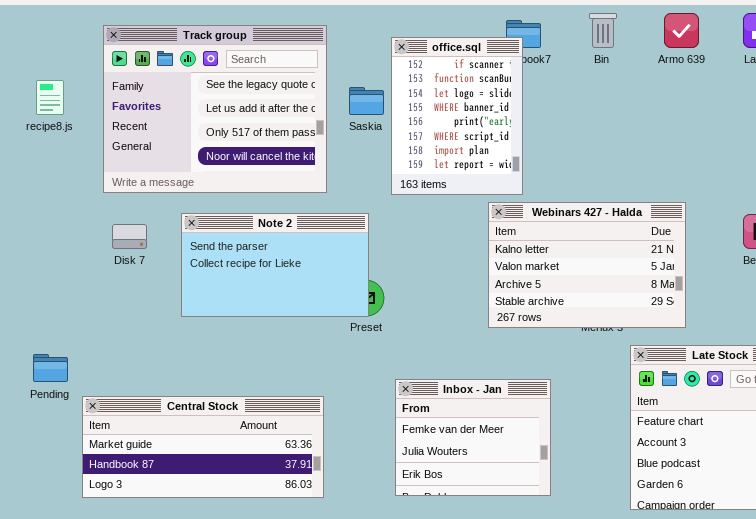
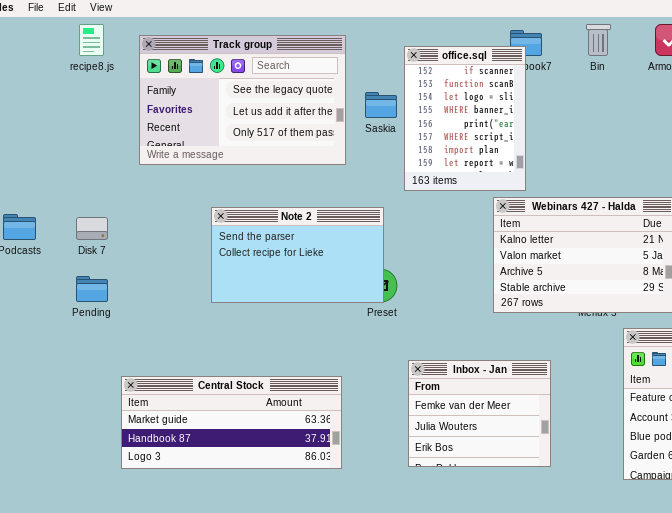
Track group: [103,25,327,193] -> [139,35,346,165], resized
recipe8.js: [36,80,64,115] -> [79,24,104,56], moved
Disk 7: [112,224,147,249] -> [76,217,108,240], moved
Pending: [33,354,68,382] -> [76,276,108,302], moved

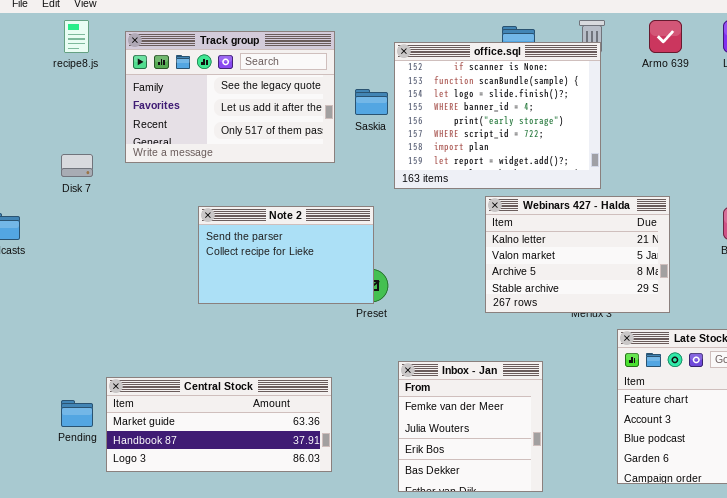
office.sql: [404,46,526,191] -> [394,42,601,189], resized
Disk 7: [76,217,108,240] -> [61,154,93,177], moved
Pending: [76,276,108,302] -> [61,400,93,427], moved
Inbox - Jan: [408,360,551,467] -> [398,361,543,492], resized

